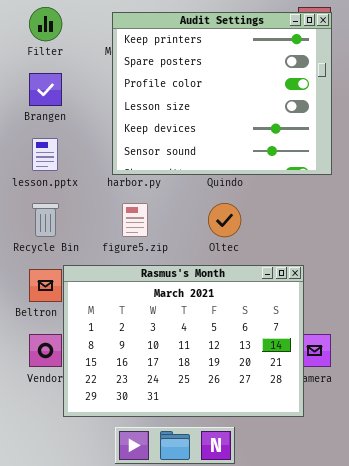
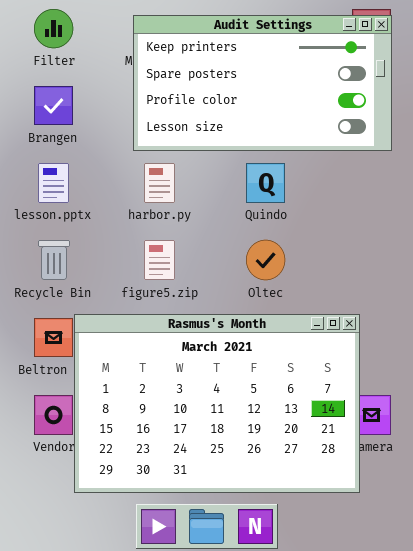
Audit Settings: [112,12,332,175] -> [133,15,392,151], resized

